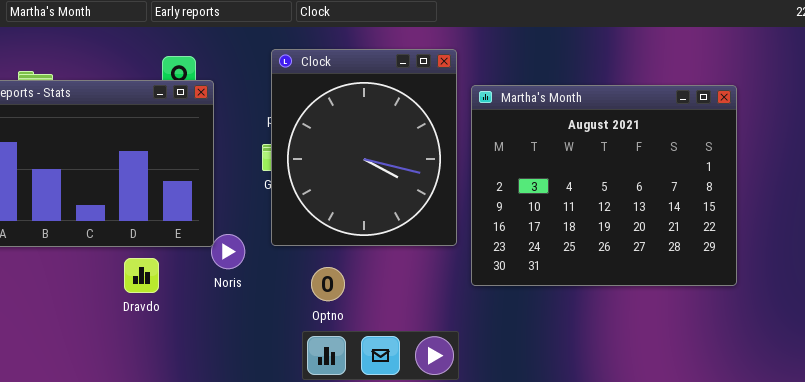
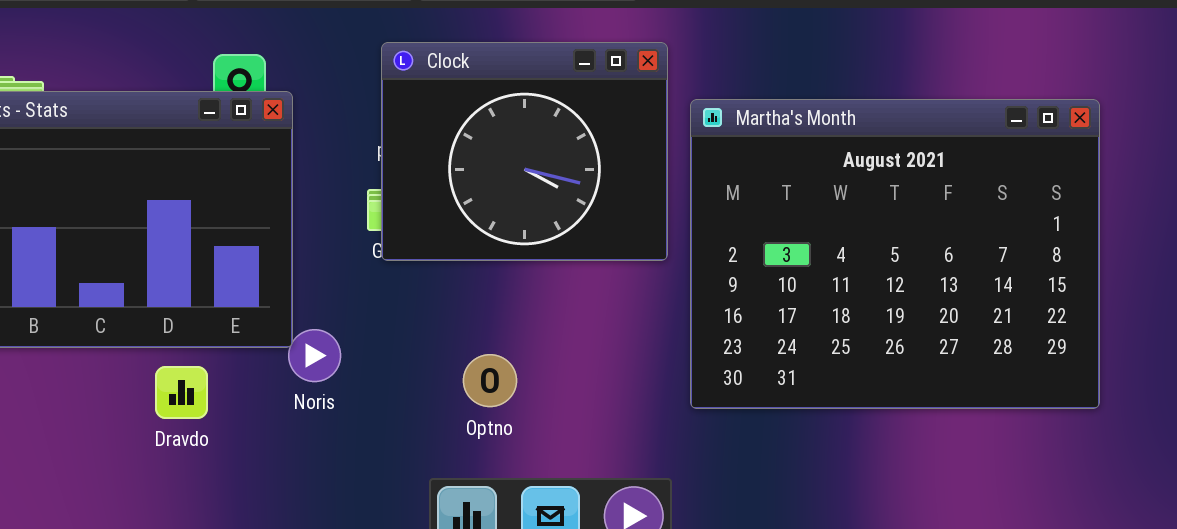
Clock: [271,49,457,246] -> [381,42,668,261], resized
Optno: [311,267,345,301] -> [463,354,517,407], moved

